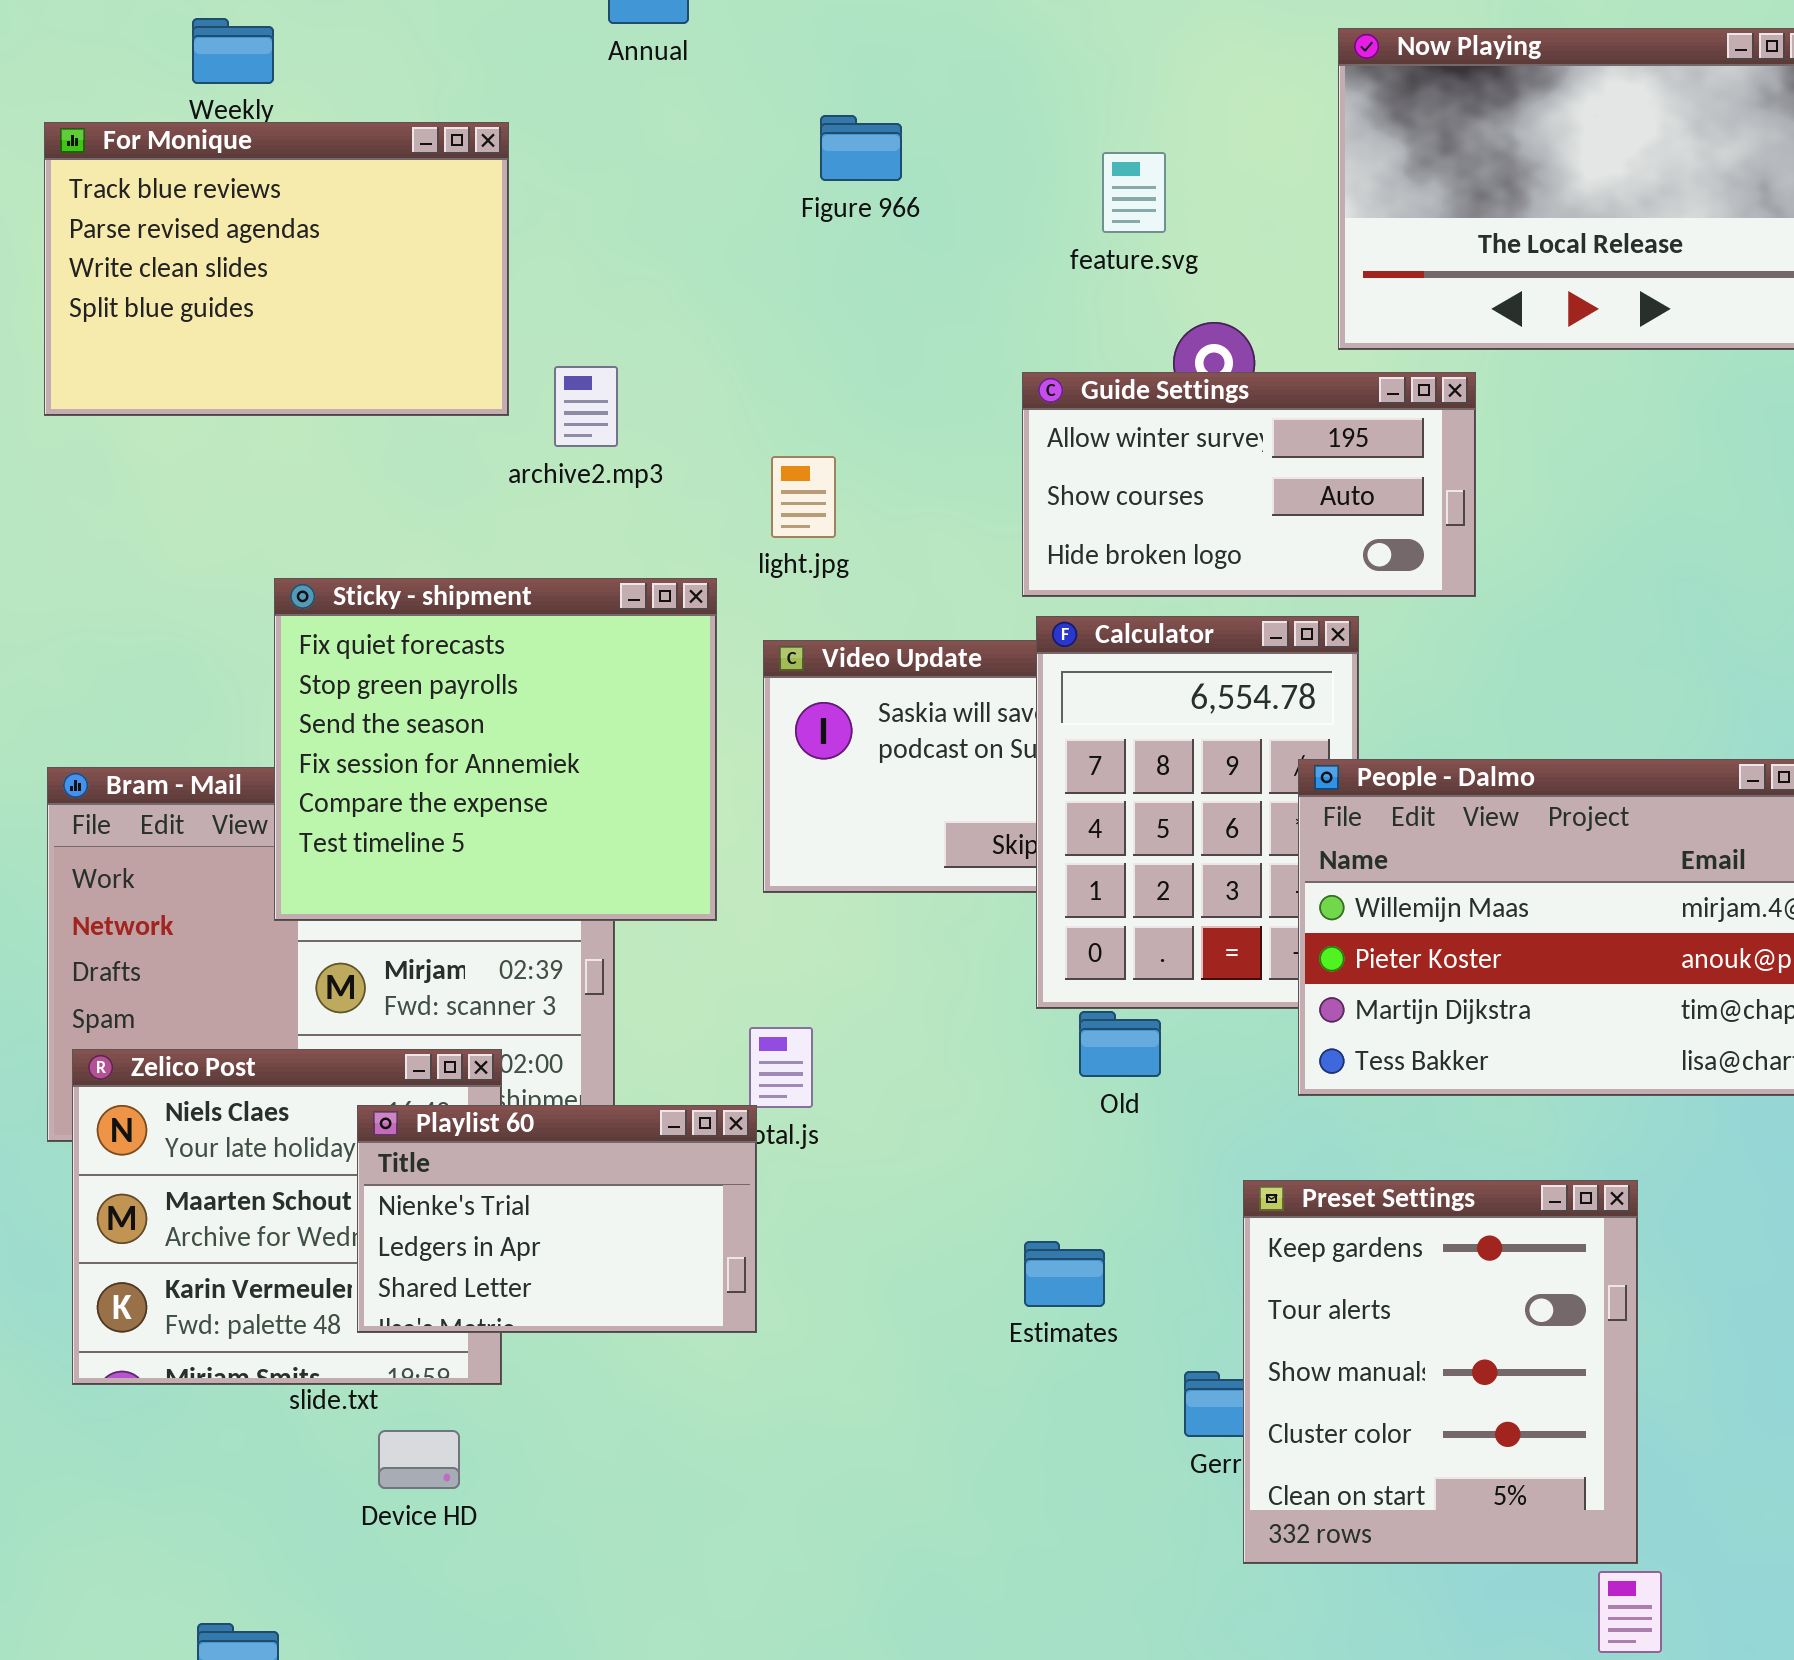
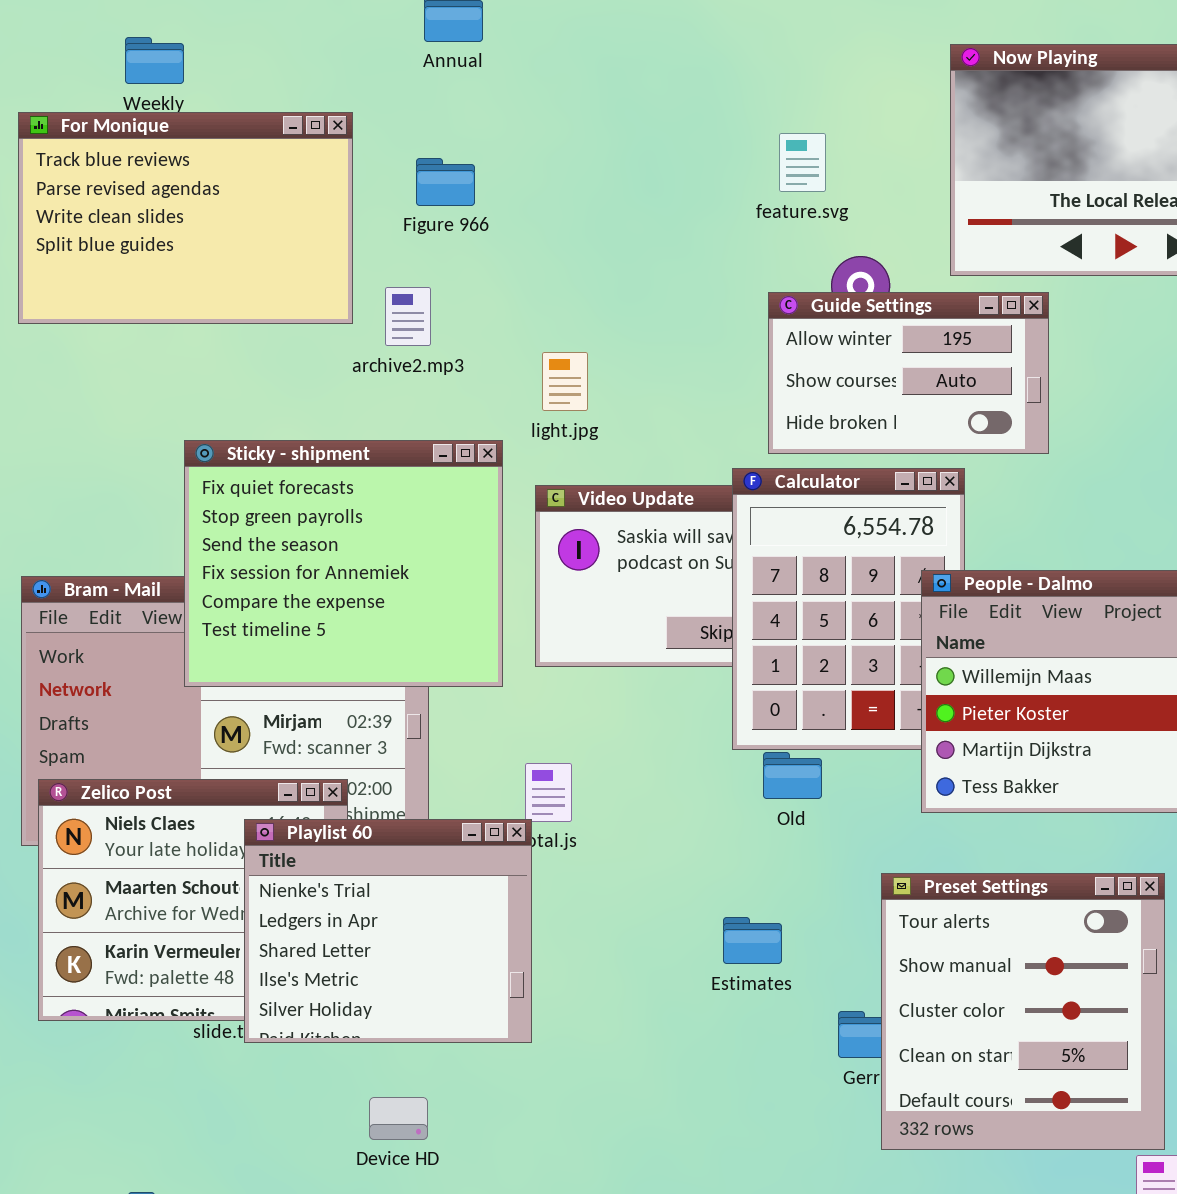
Figure 966: [820,115,902,181] -> [416,158,475,206], moved
Guide Settings: [1022,372,1476,597] -> [768,292,1049,454], resized
Playlist 60: [357,1105,757,1333] -> [244,819,532,1043], resized
Preset Settings: [1243,1180,1638,1564] -> [881,873,1165,1150], scrolled down 1 row
Device HD: [378,1430,460,1489] -> [369,1097,428,1140], moved

